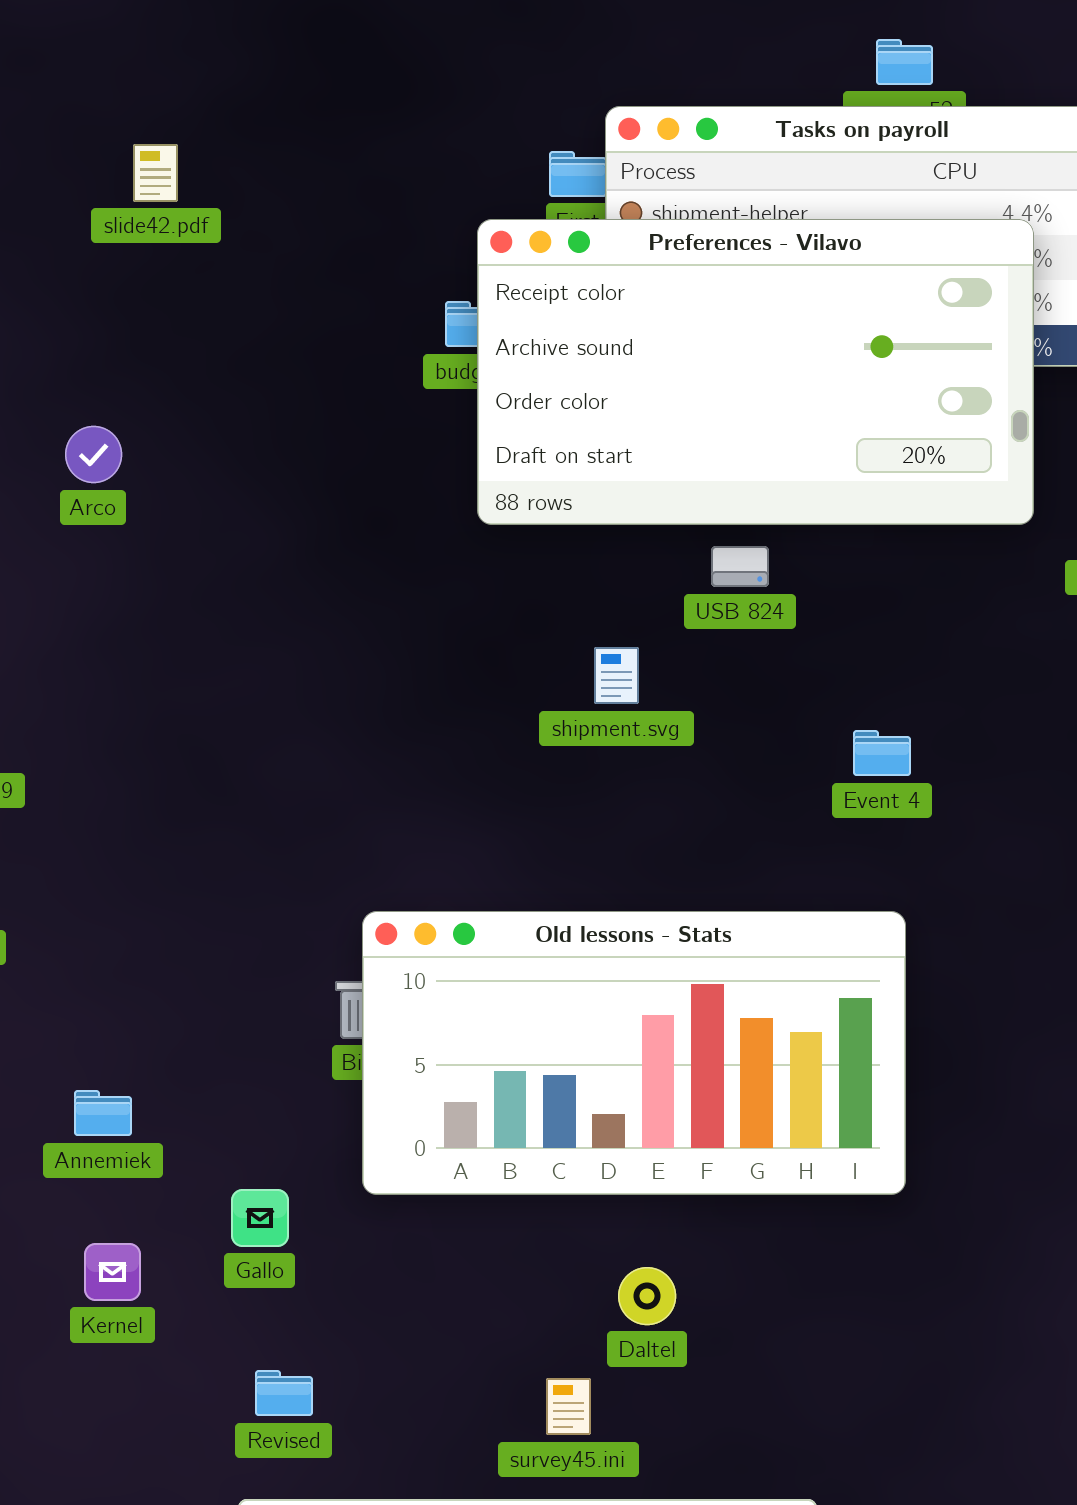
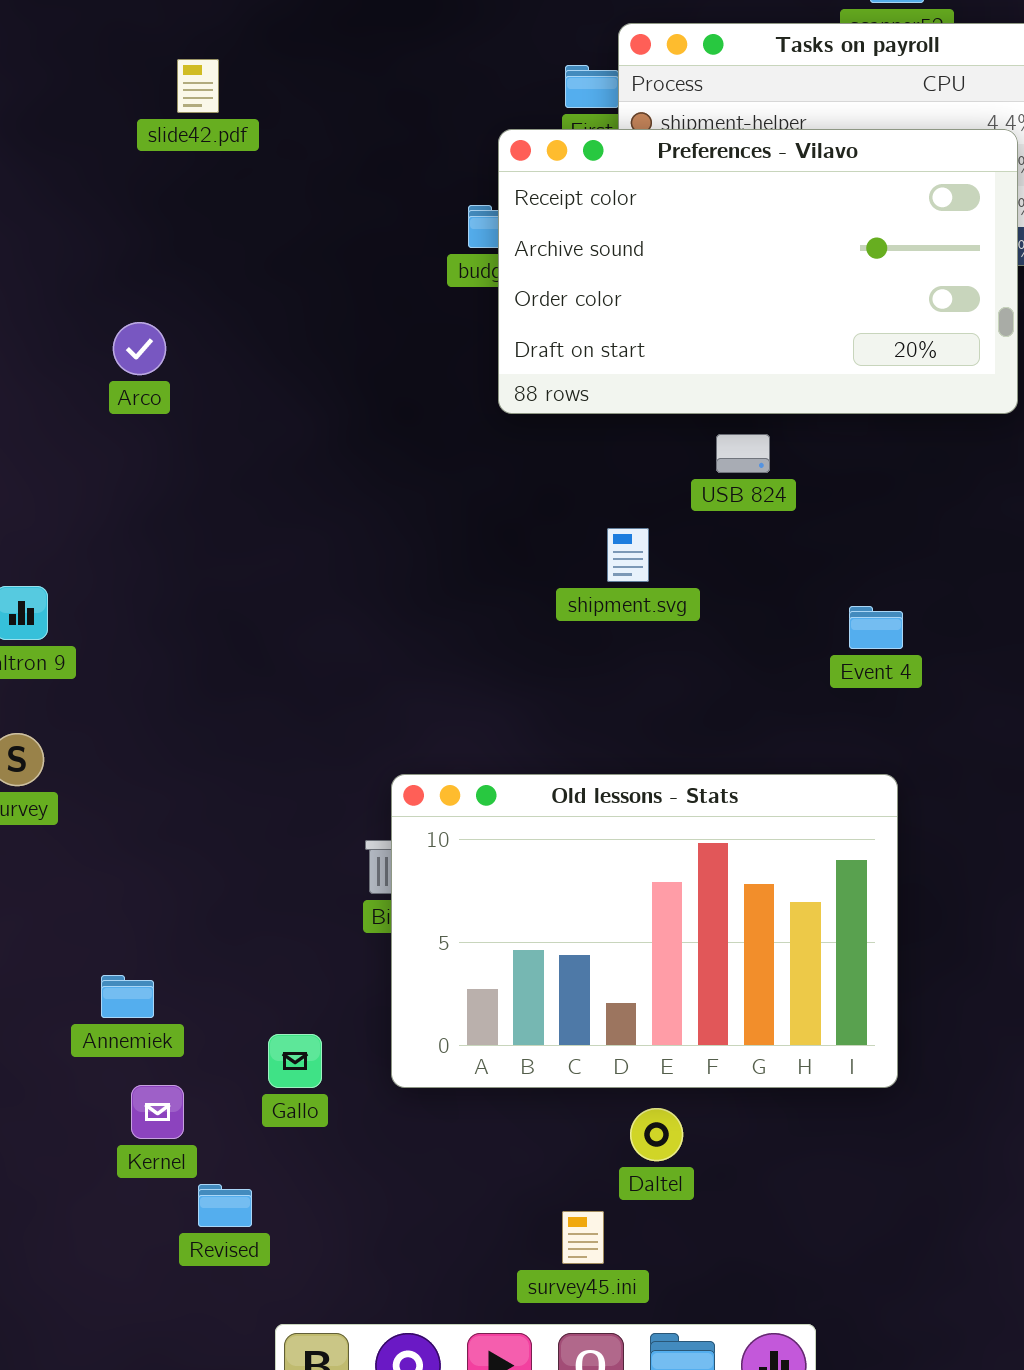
Old lessons - Stats: [362,911,906,1195] -> [391,774,898,1088], resized
Annemiek: [74,1090,132,1136] -> [101,975,154,1018], moved
Revised: [255,1370,313,1416] -> [198,1184,252,1227], moved

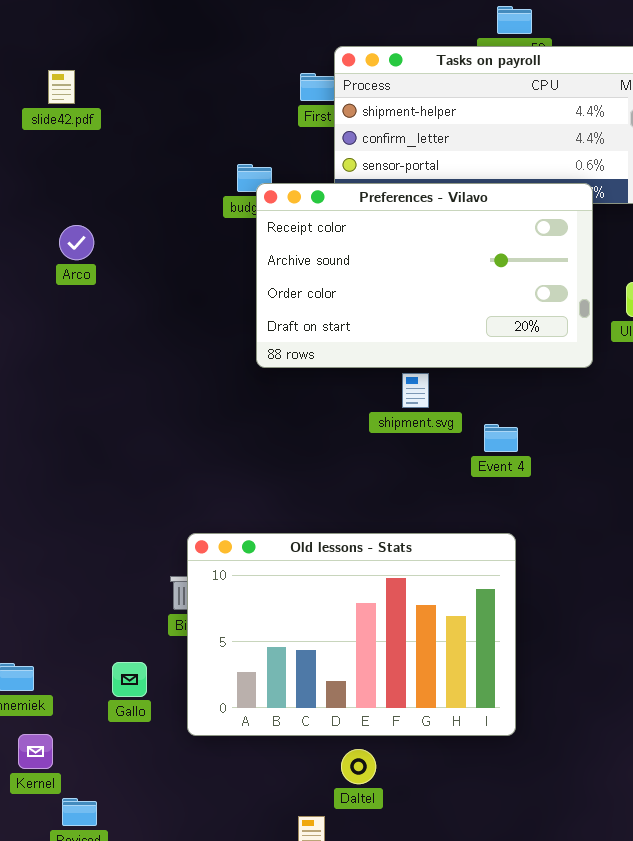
Preferences - Vilavo: [498,129,1018,414] -> [256,183,593,368], moved
Arco: [113,322,166,375] -> [59,225,94,260], moved
shipment.svg: [607,528,649,582] -> [402,373,429,408], moved
Gallo: [268,1034,322,1088] -> [112,662,147,697], moved

